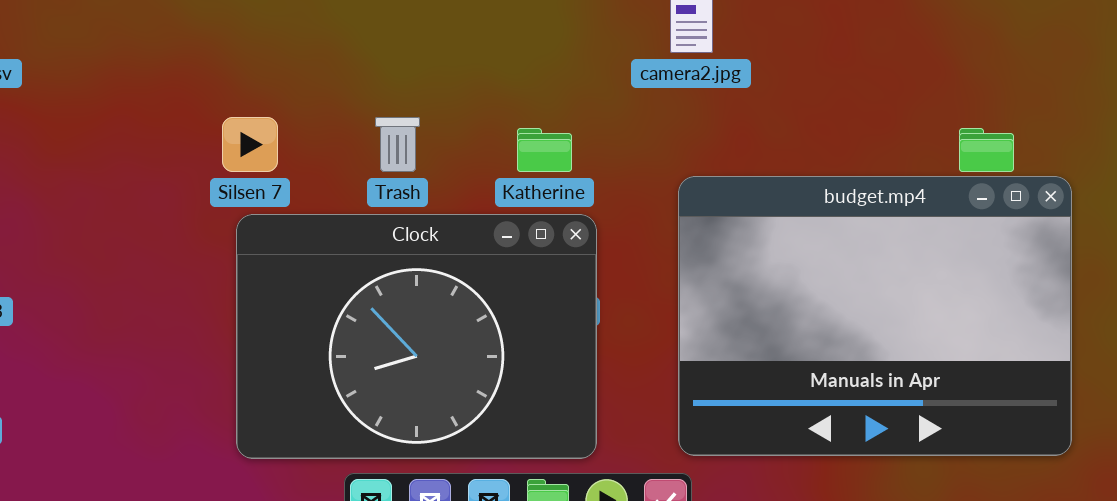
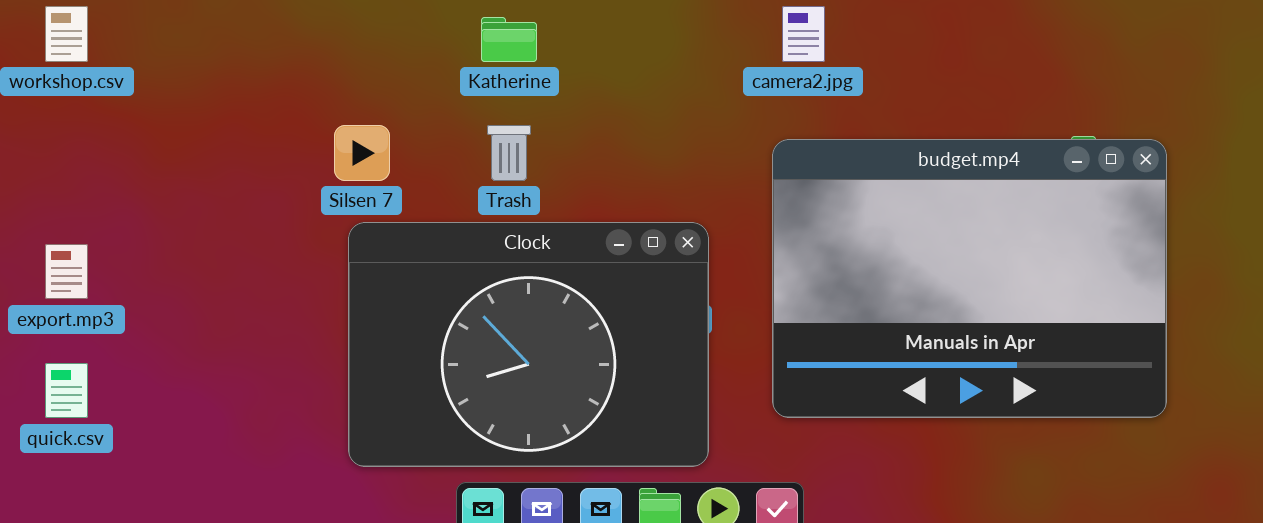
Katherine: [517,128,572,172] -> [481,17,537,62], moved
budget.mp4: [678,176,1072,456] -> [772,139,1167,418], moved

